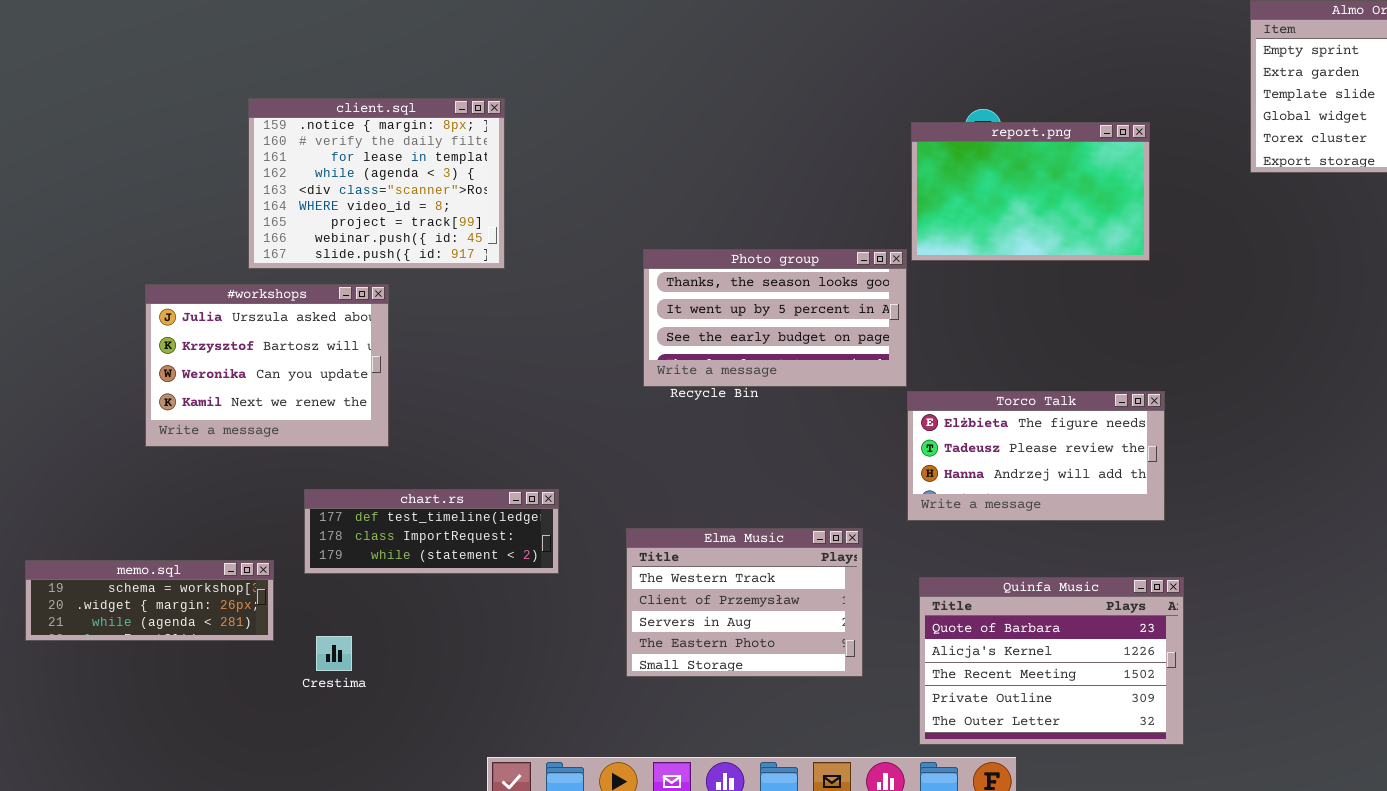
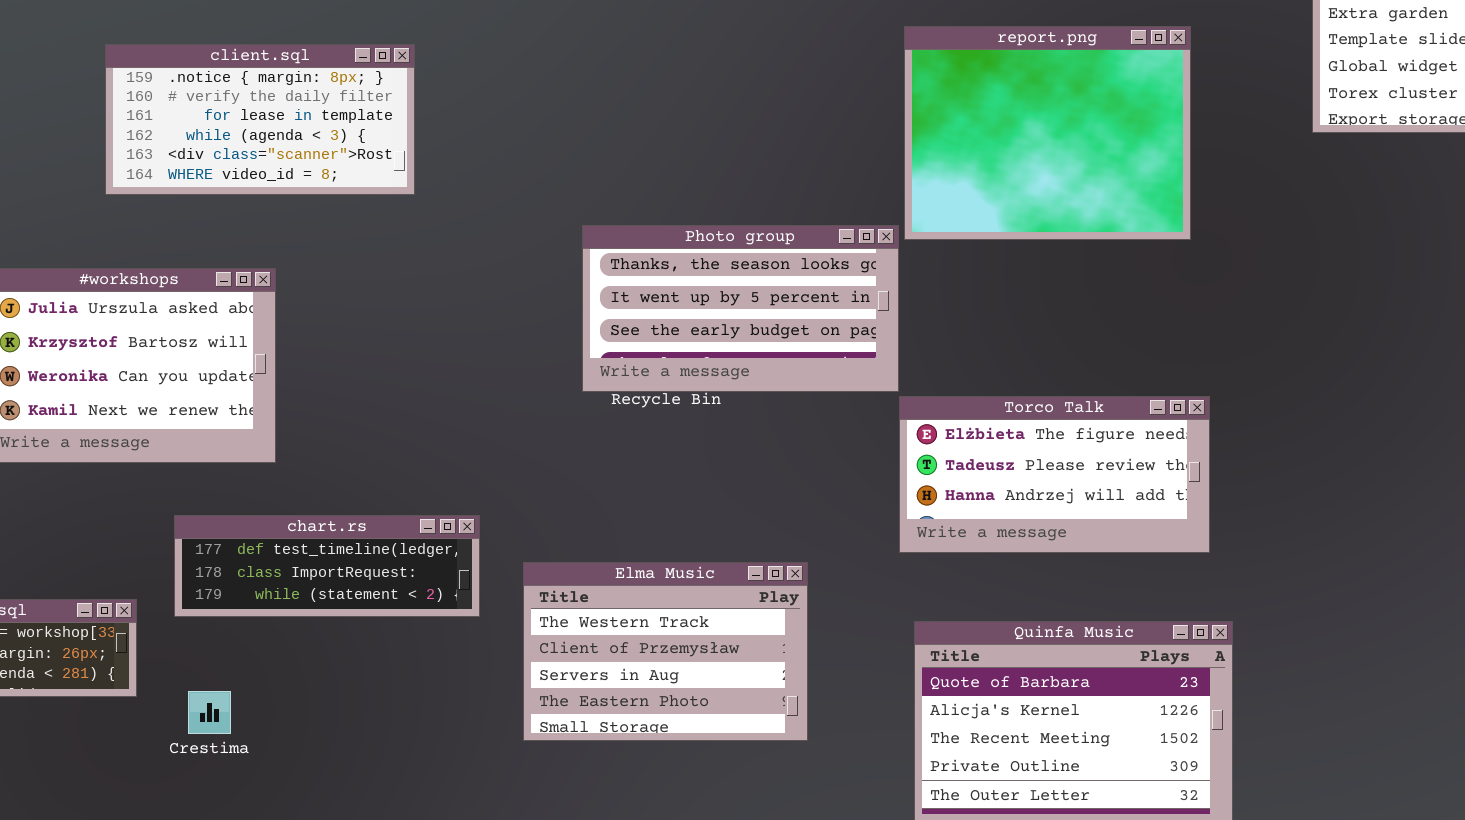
client.sql: [248,98,505,269] -> [105,44,415,195], resized
report.png: [911,122,1150,261] -> [904,26,1191,240], resized
Elma Music: [626,528,863,677] -> [523,562,808,741], moved

